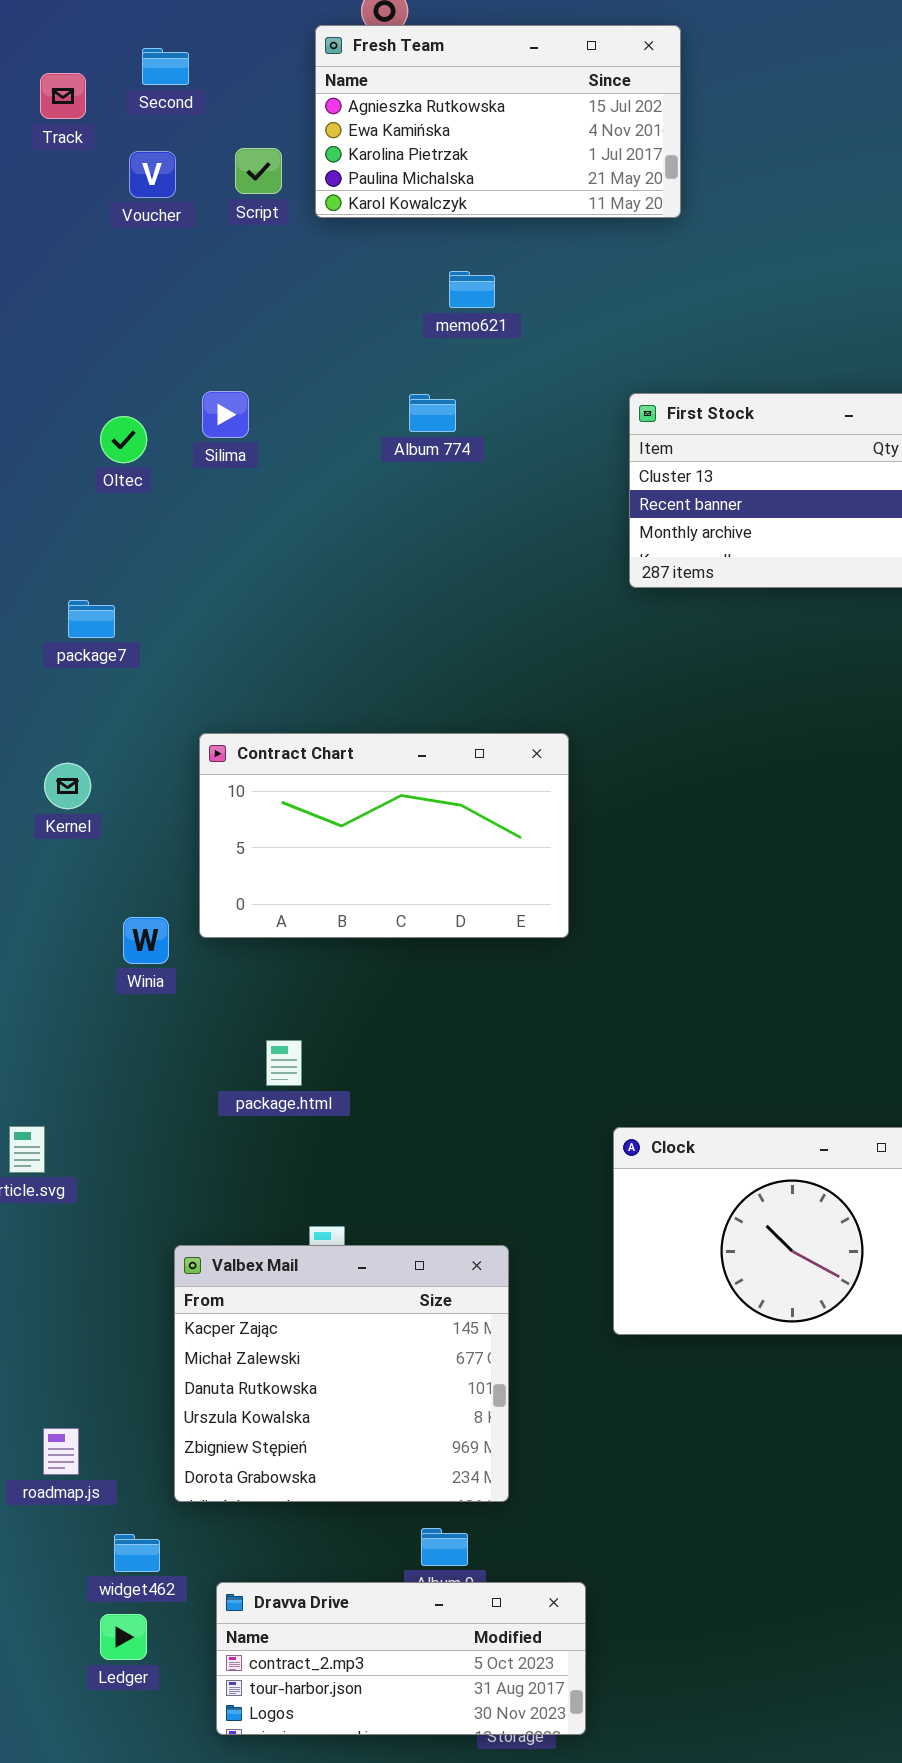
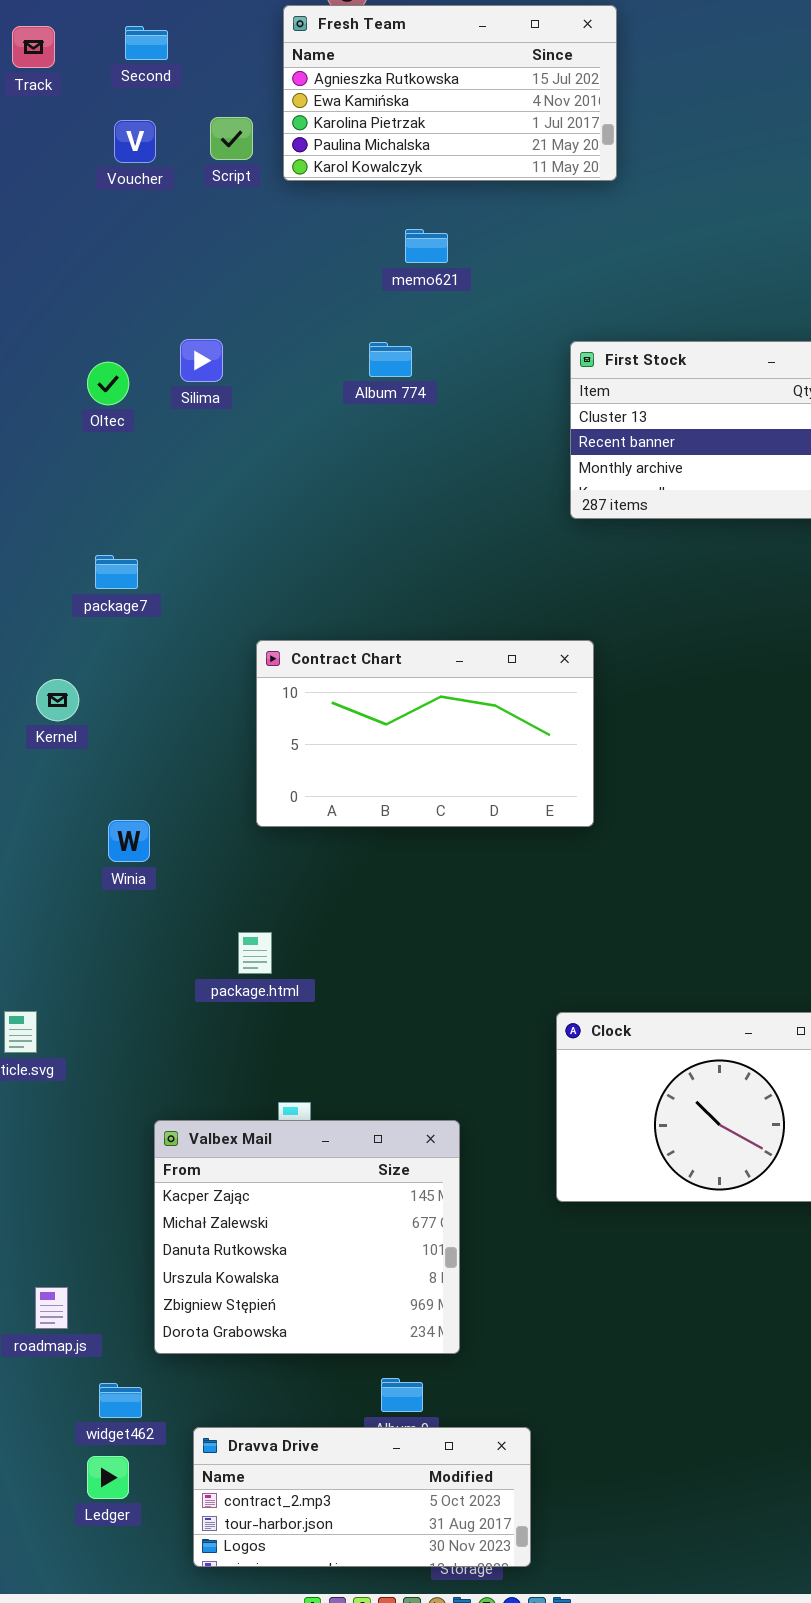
Track: [40,73,86,119] -> [12,26,55,68], moved
package7: [68,600,115,638] -> [95,555,138,589], moved
Contract Chart: [199,733,569,938] -> [256,640,594,827], moved

